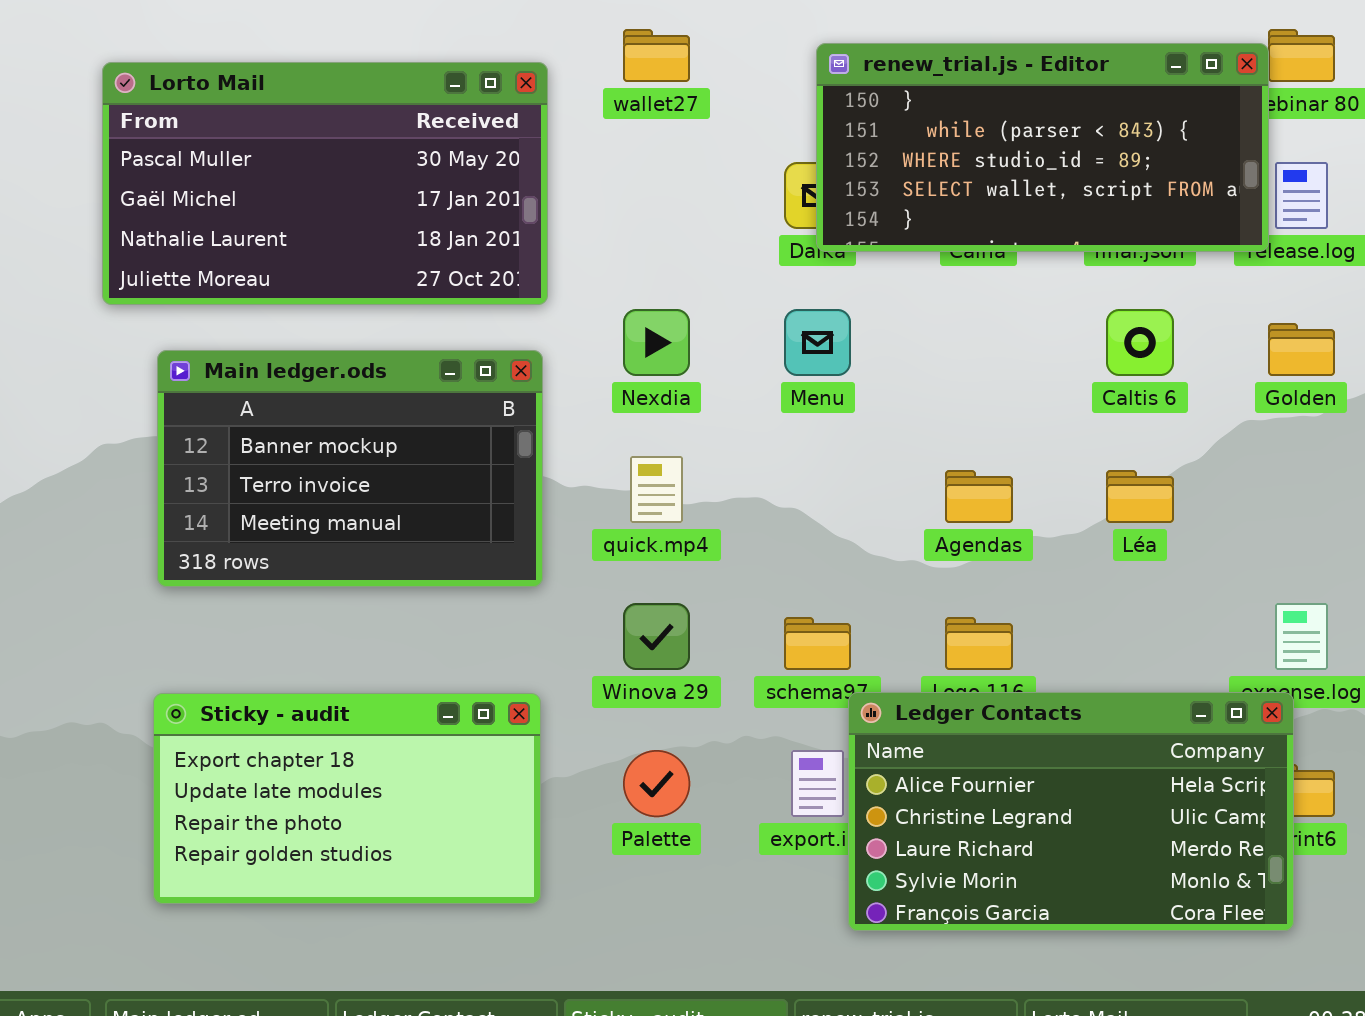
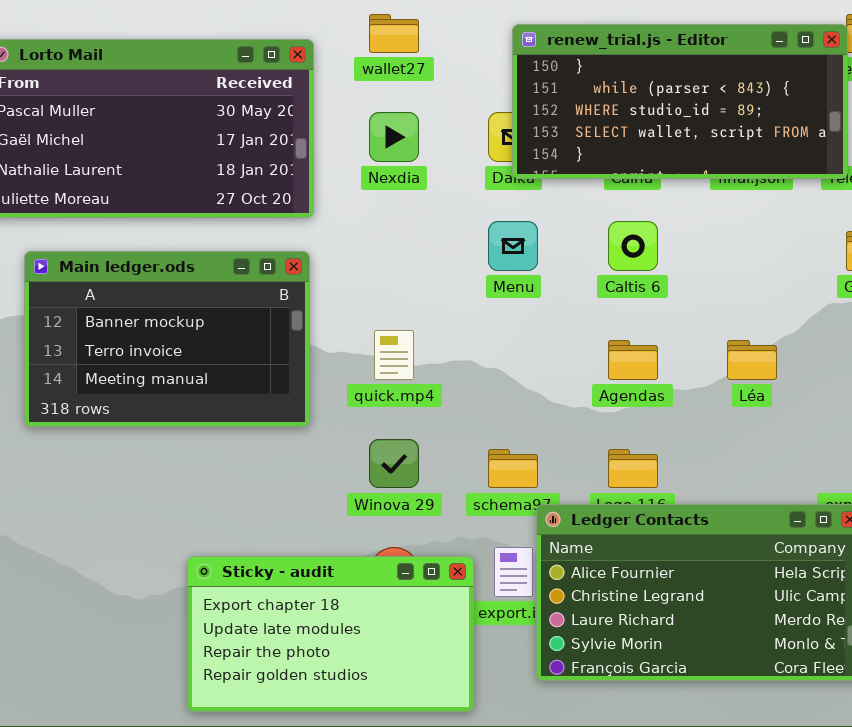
Nexdia: [623,309,690,376] -> [369,112,419,162], moved
Caltis 6: [1106,309,1174,376] -> [608,221,658,271], moved
Sticky - audit: [153,693,541,904] -> [187,556,474,712], moved

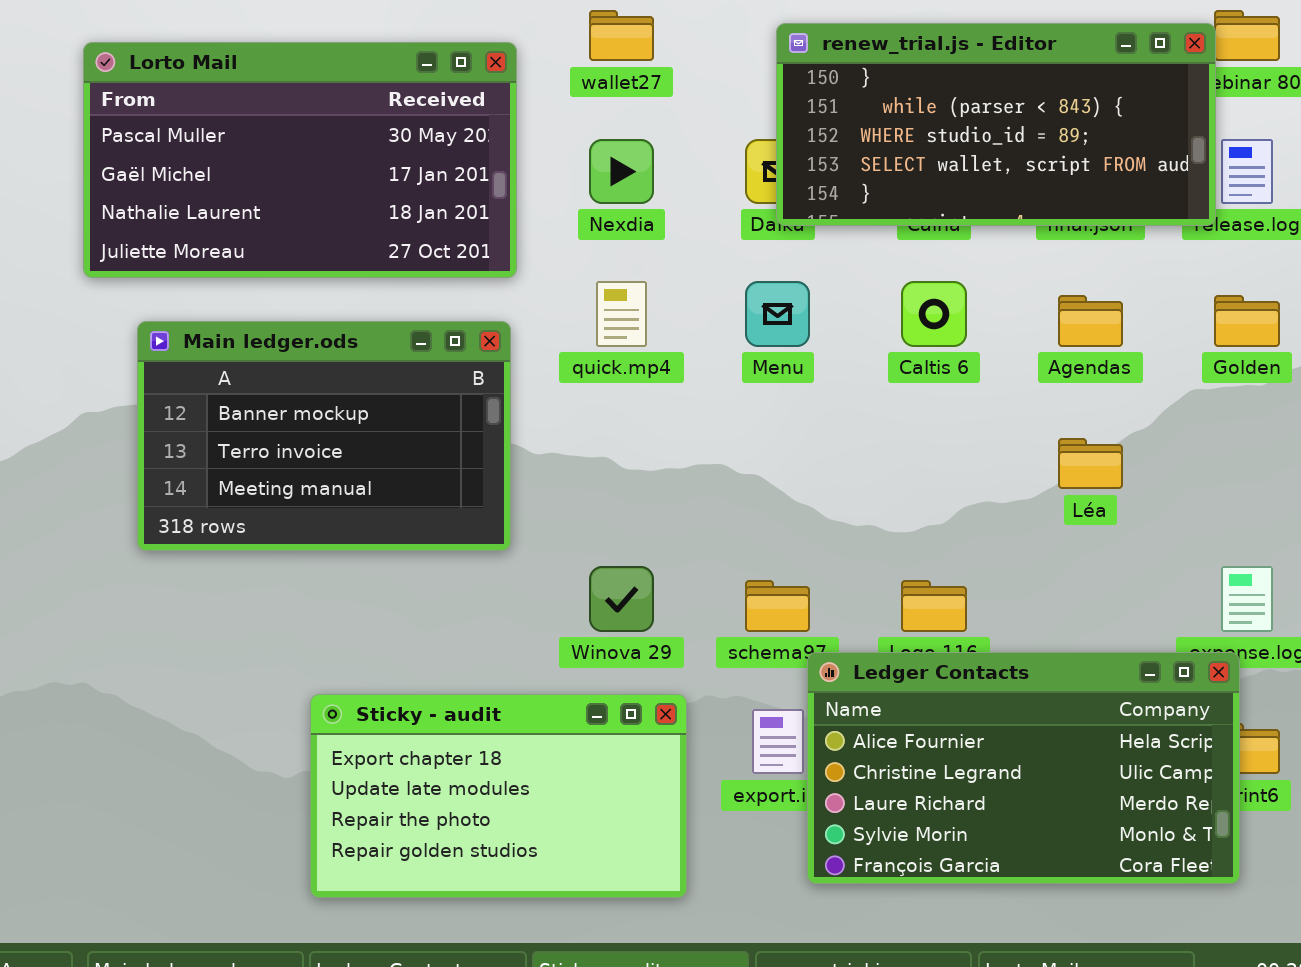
quick.mp4: [374,330,414,380] -> [596,281,647,347], moved
Agendas: [608,340,658,380] -> [1058,295,1123,347], moved
Sticky - audit: [187,556,474,712] -> [310,694,687,898], moved

